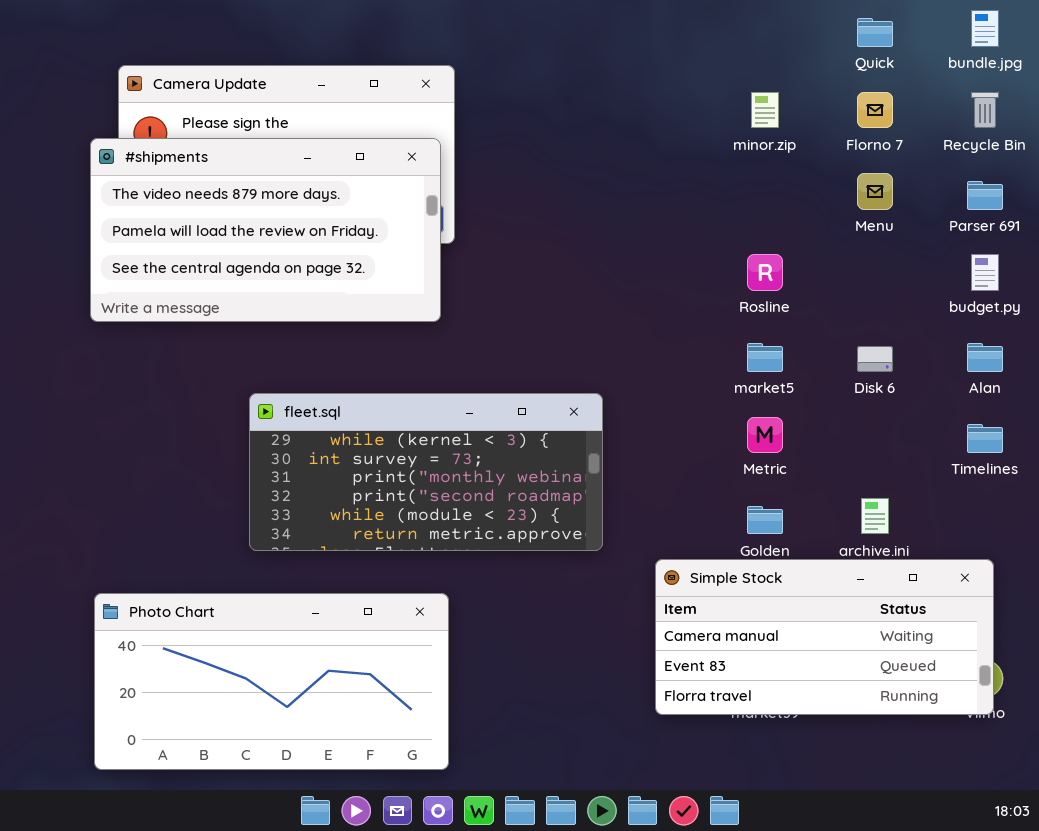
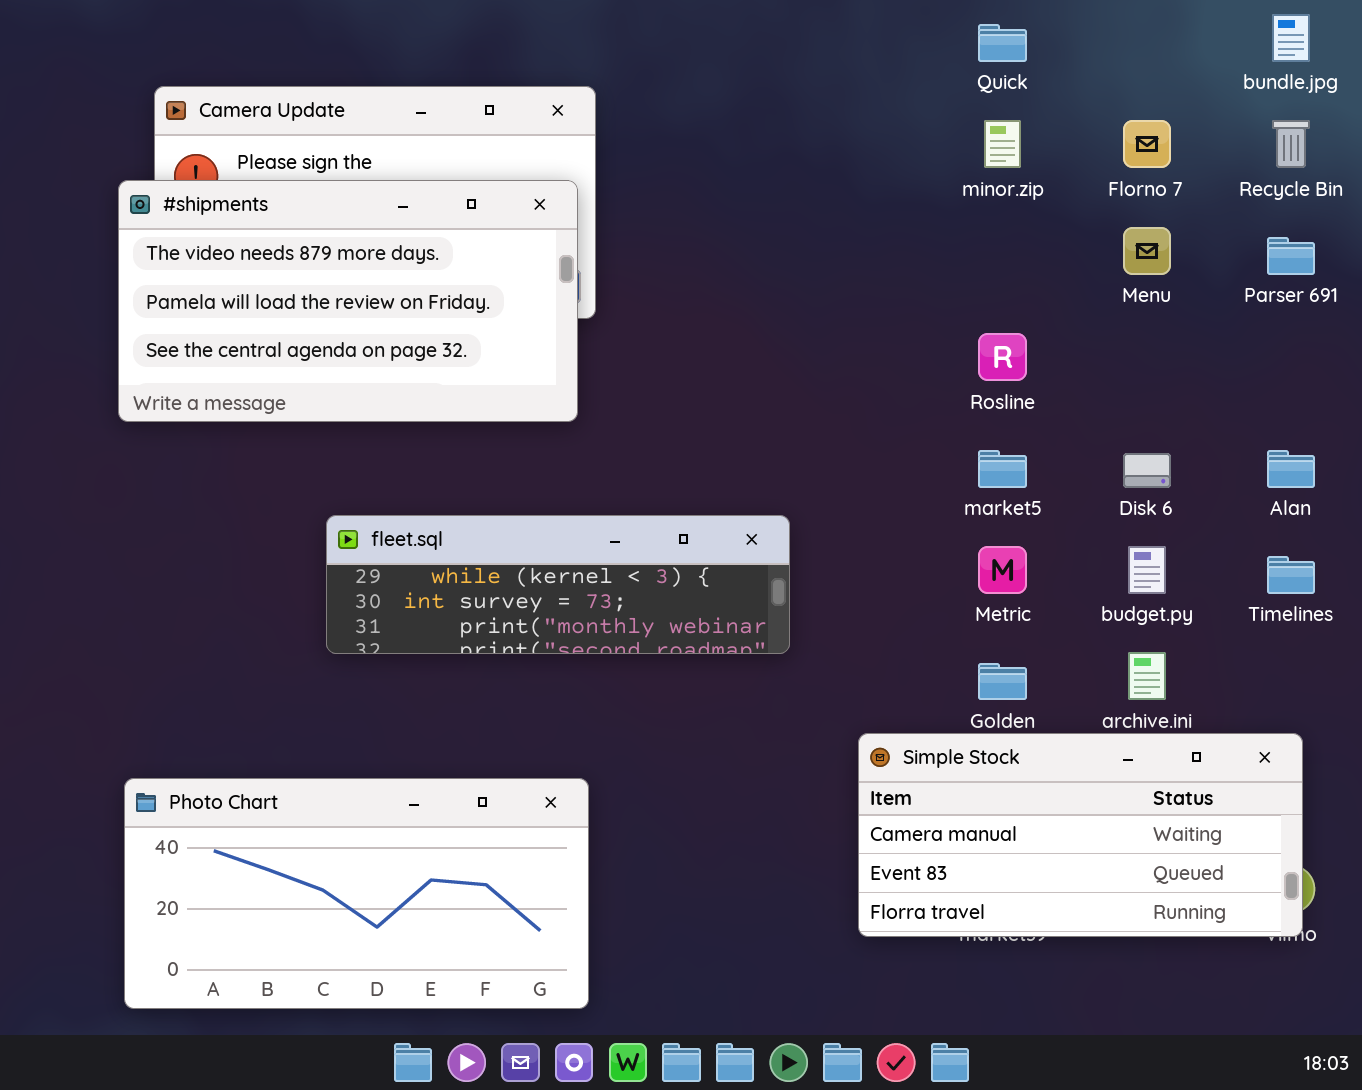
Quick: [857,18,893,47] -> [978,24,1027,62], moved
budget.py: [971,254,999,291] -> [1128,546,1166,594], moved
fleet.sql: [249,393,603,551] -> [326,515,790,654], resized

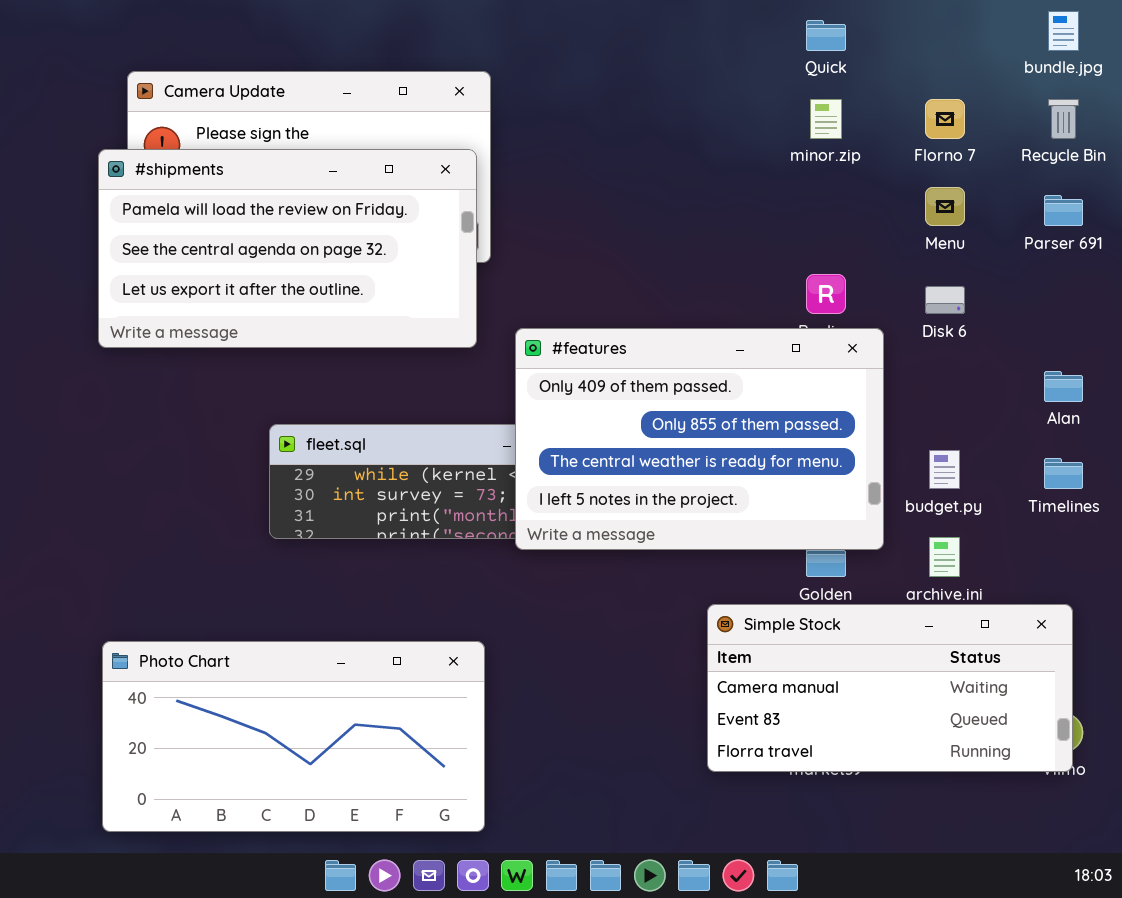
#shipments: [118,180,578,422] -> [98,149,477,348], scrolled down 1 row
#features: none -> [515,328,884,550], opened
Disk 6: [1123,453,1171,488] -> [925,286,965,314], moved

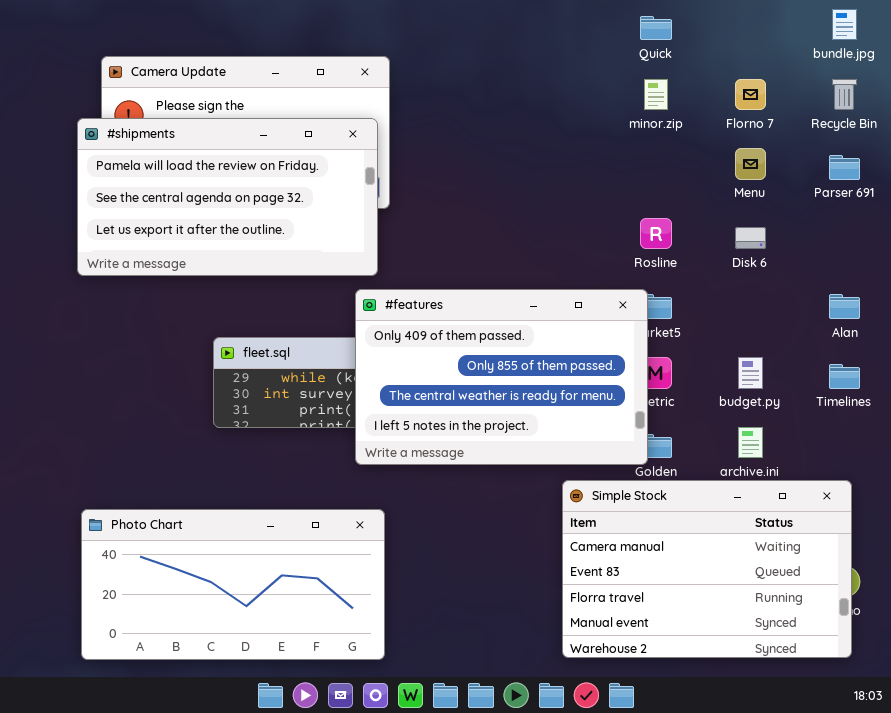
#features: [515,328,884,550] -> [355,289,648,465], moved
Simple Stock: [707,604,1073,772] -> [562,480,852,658], resized

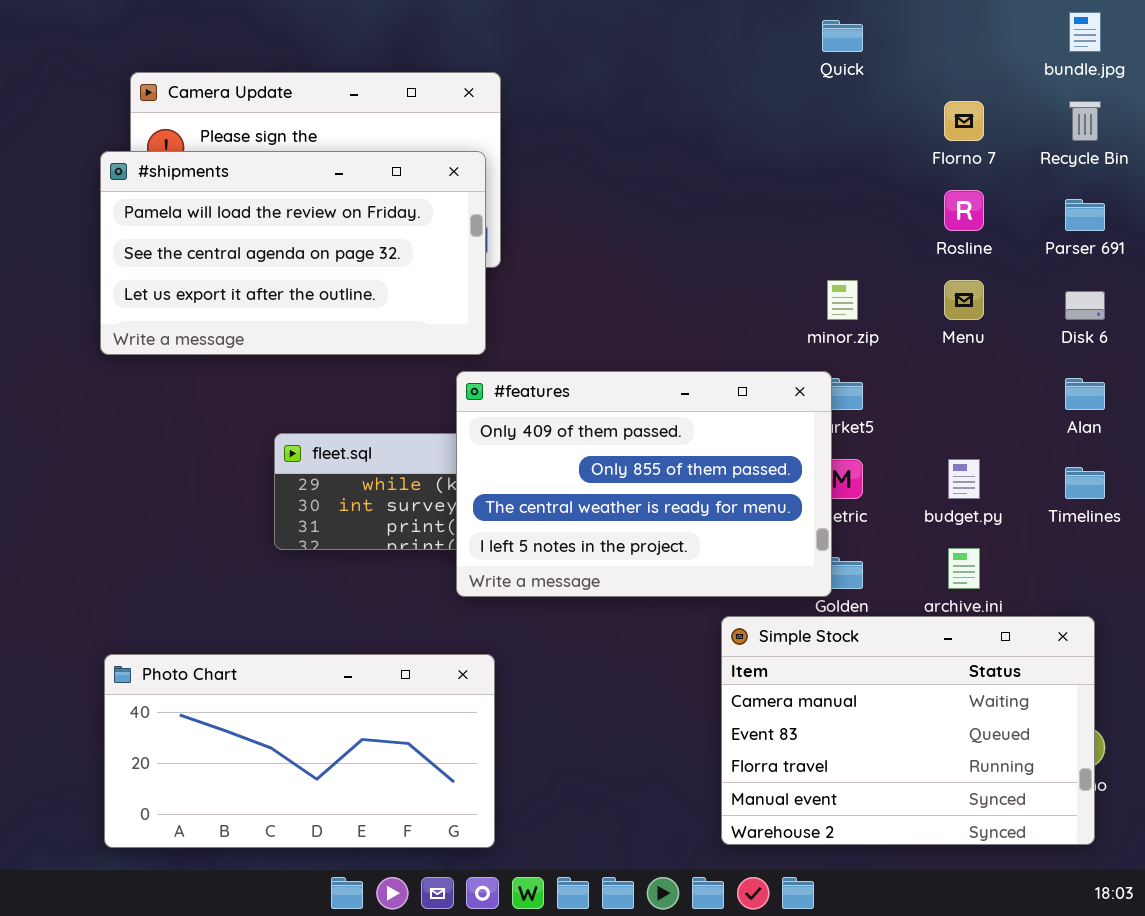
minor.zip: [644,79,668,110] -> [827,280,858,320], moved
Menu: [735,148,766,180] -> [944,280,984,320], moved
Rosline: [640,218,672,249] -> [944,190,984,231], moved
Disk 6: [735,227,766,249] -> [1065,291,1105,320], moved

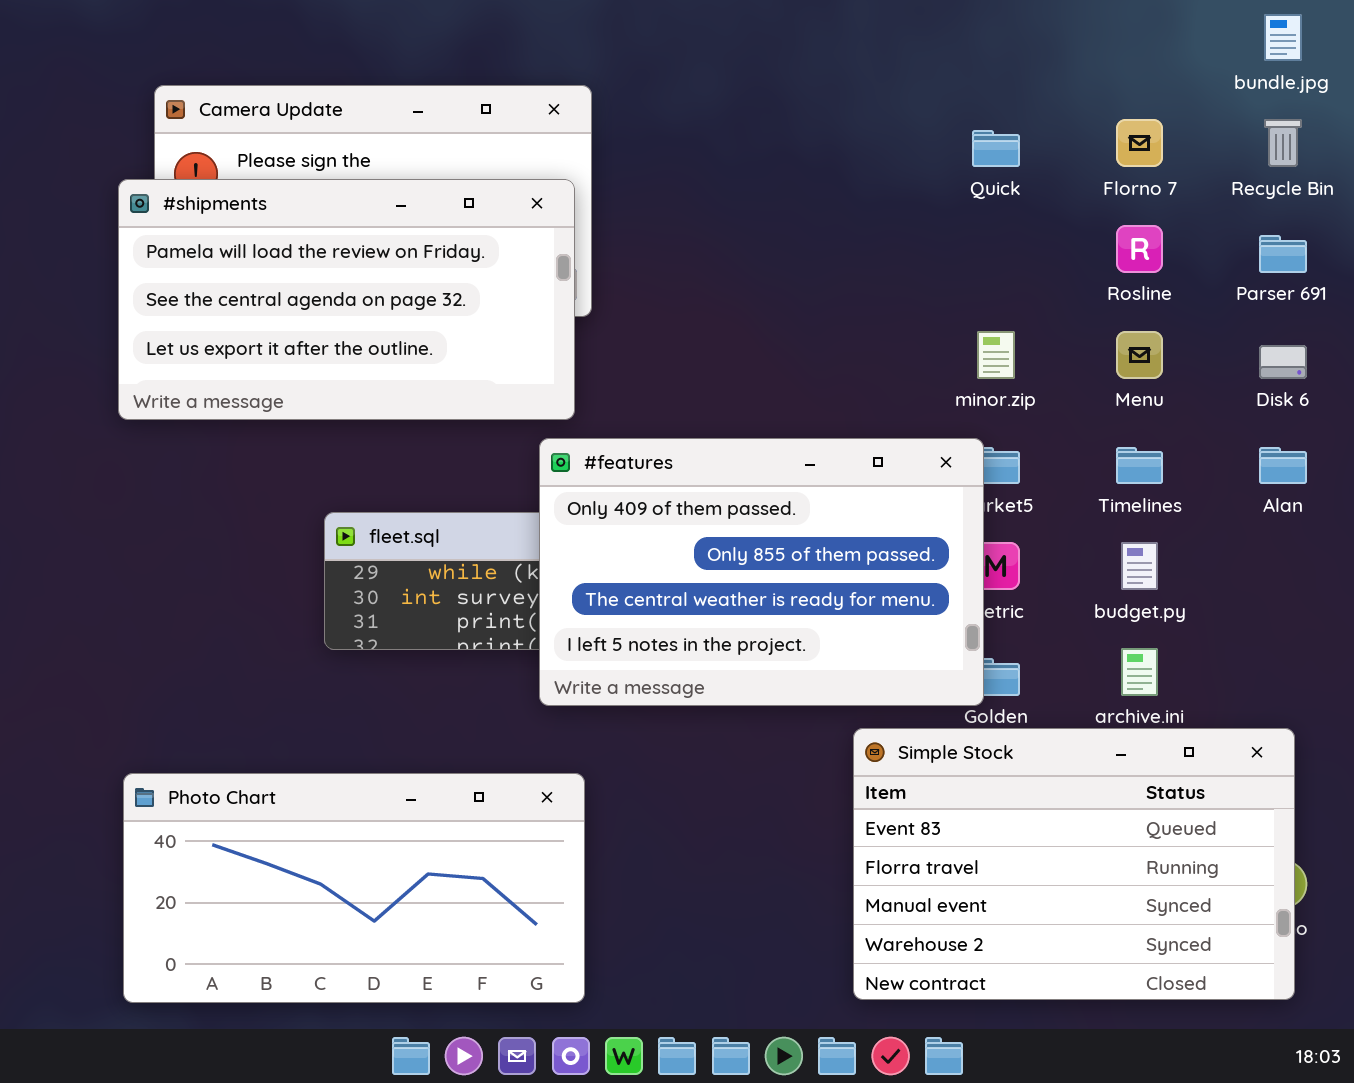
Quick: [822,20,863,52] -> [972,130,1020,167], moved
Timelines: [1065,467,1105,499] -> [1116,447,1163,484], moved
Simple Stock: [721,616,1095,845] -> [853,728,1295,1000], scrolled down 1 row

